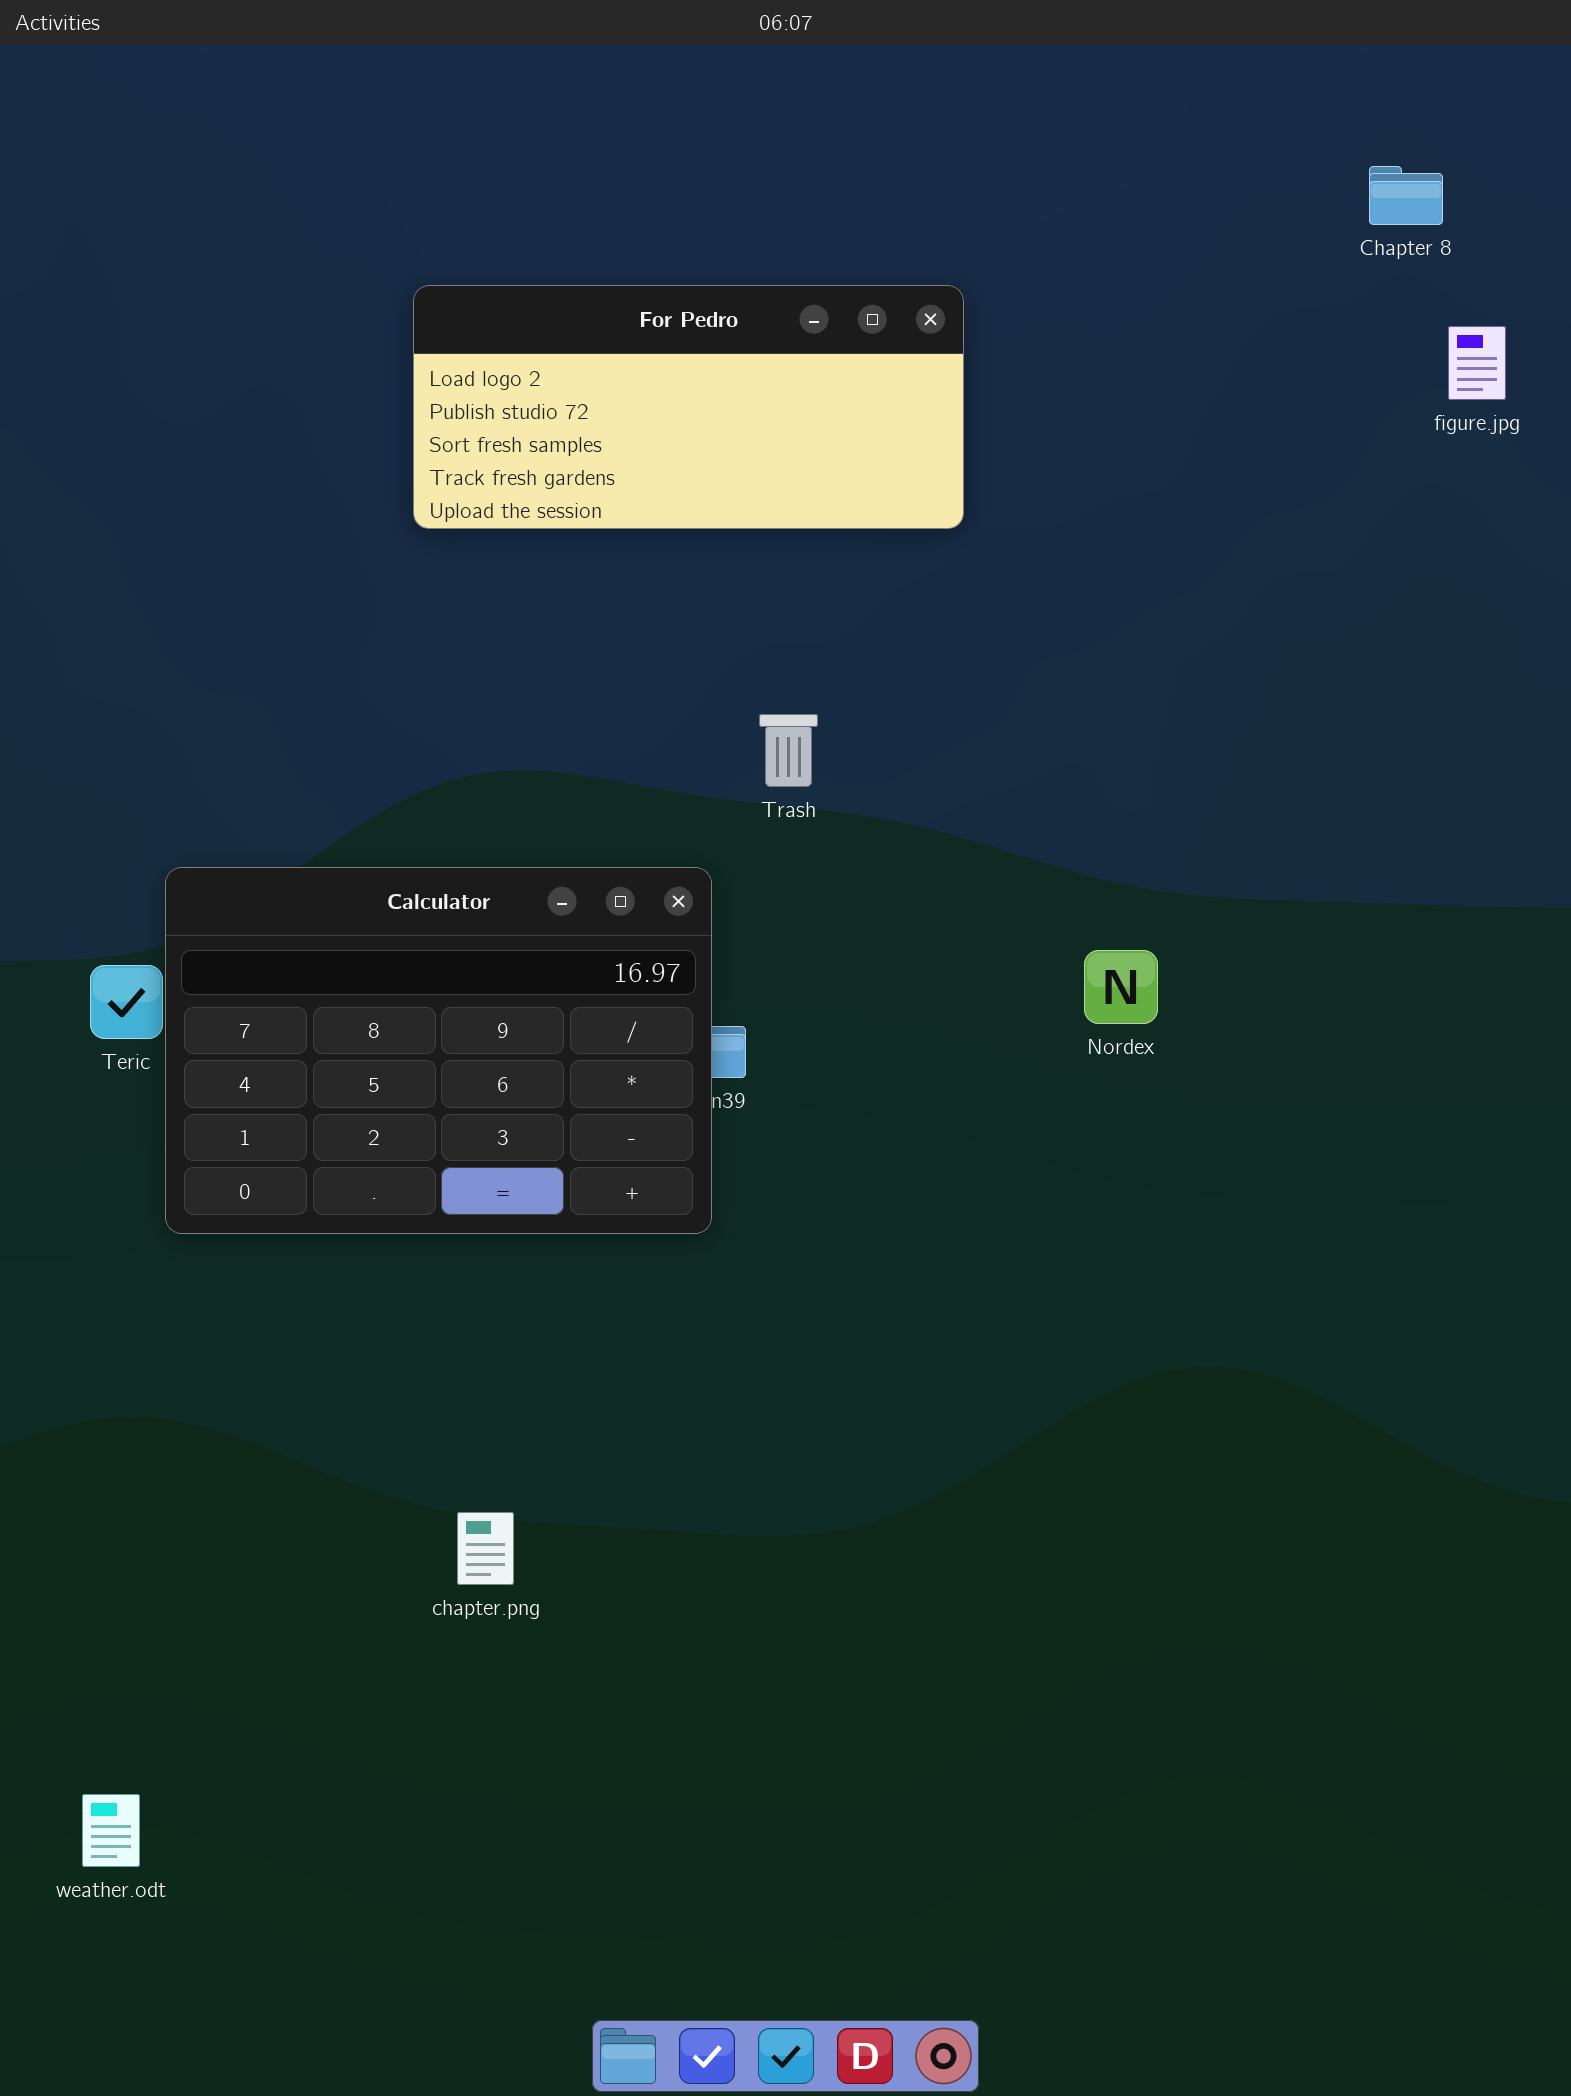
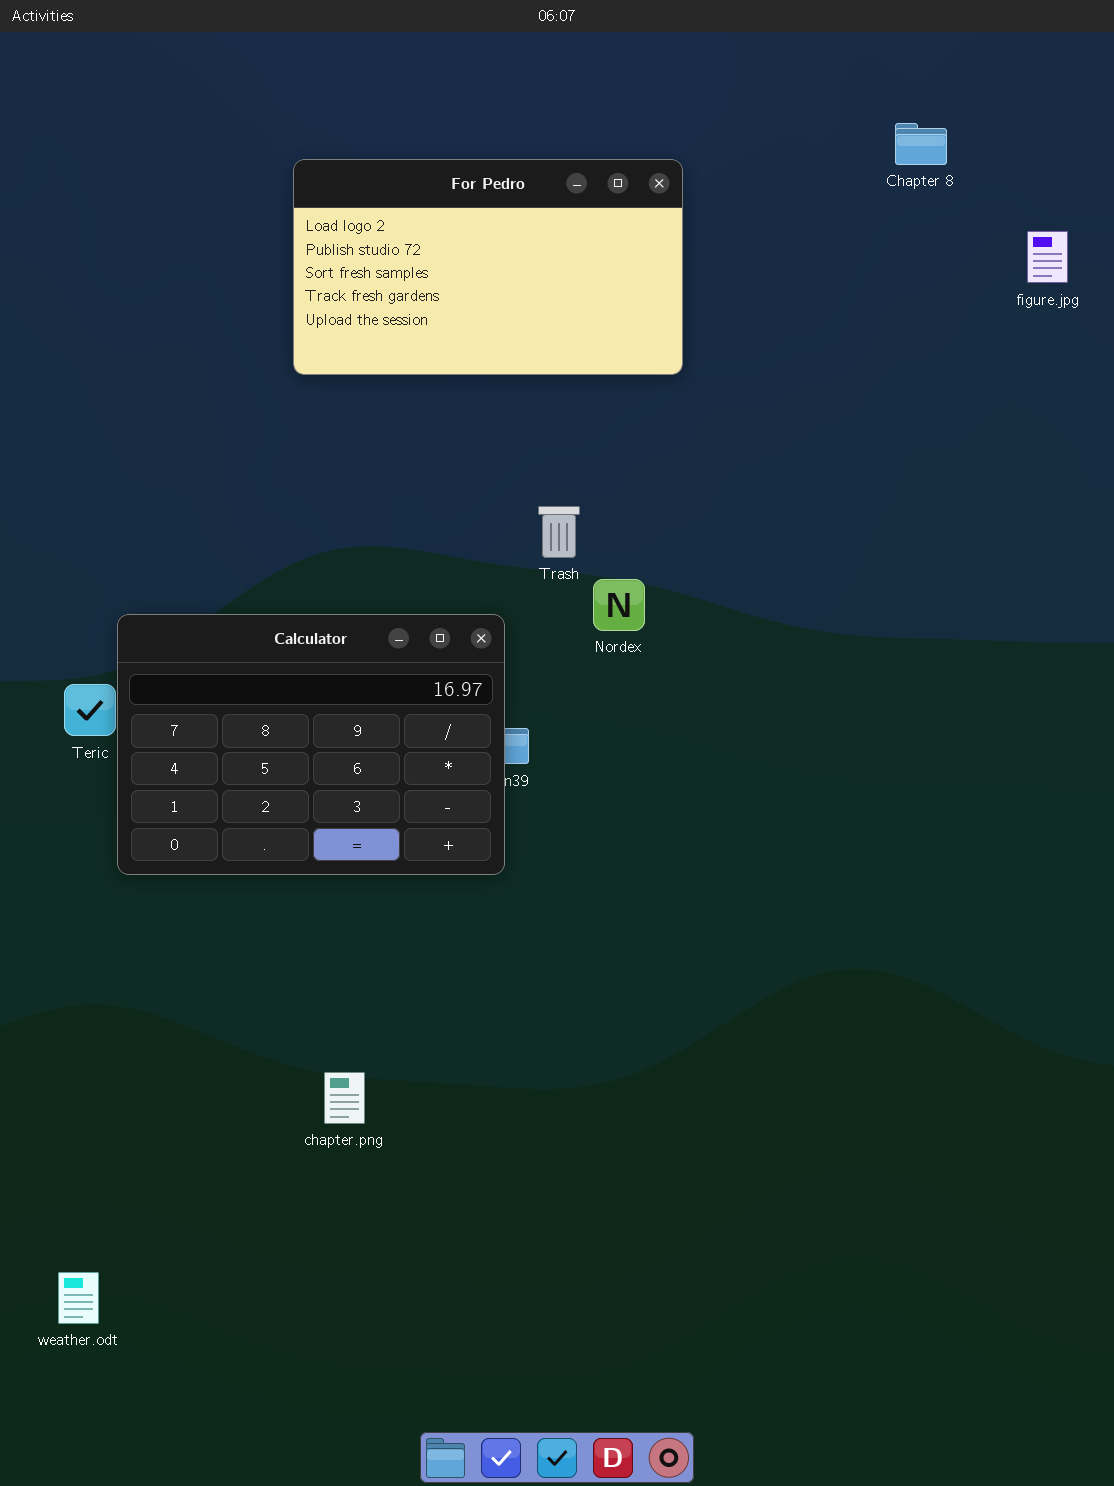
Chapter 8: [1369,166,1443,225] -> [895,123,947,165], moved
For Pedro: [413,285,964,529] -> [293,159,683,375], resized
Nordex: [1084,950,1158,1024] -> [593,579,645,631], moved

